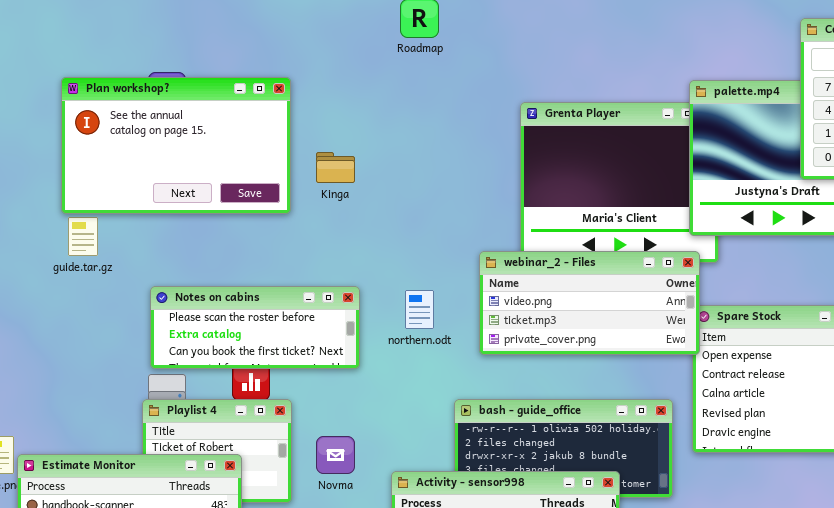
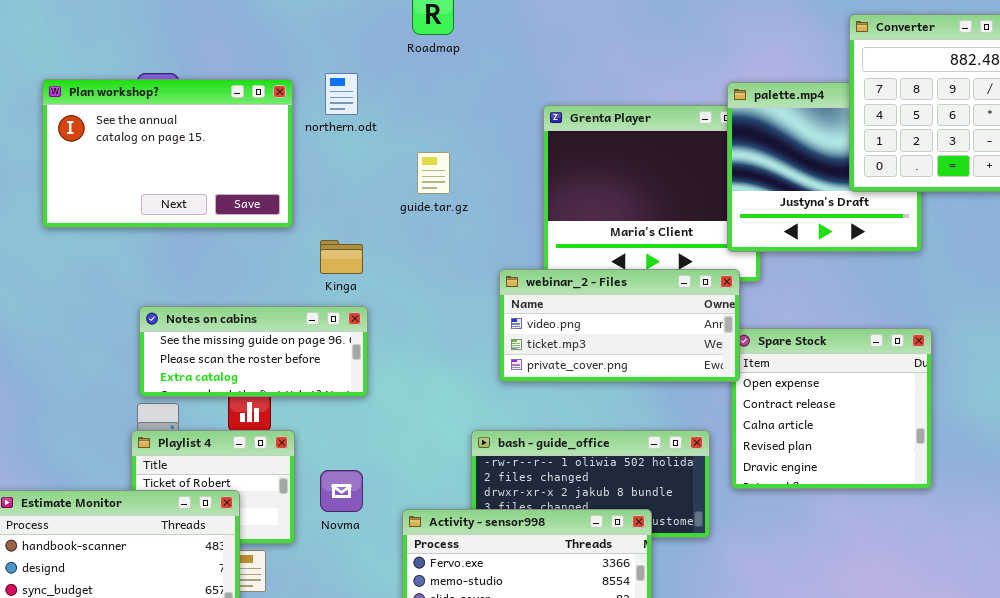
Kinga: [316,152,355,183] -> [320,240,363,274], moved
guide.tar.gz: [68,217,98,256] -> [417,152,450,194], moved
Notes on cabins: [150,286,360,369] -> [139,306,368,397], scrolled up 1 row
northern.odt: [405,290,434,329] -> [325,73,358,115], moved

